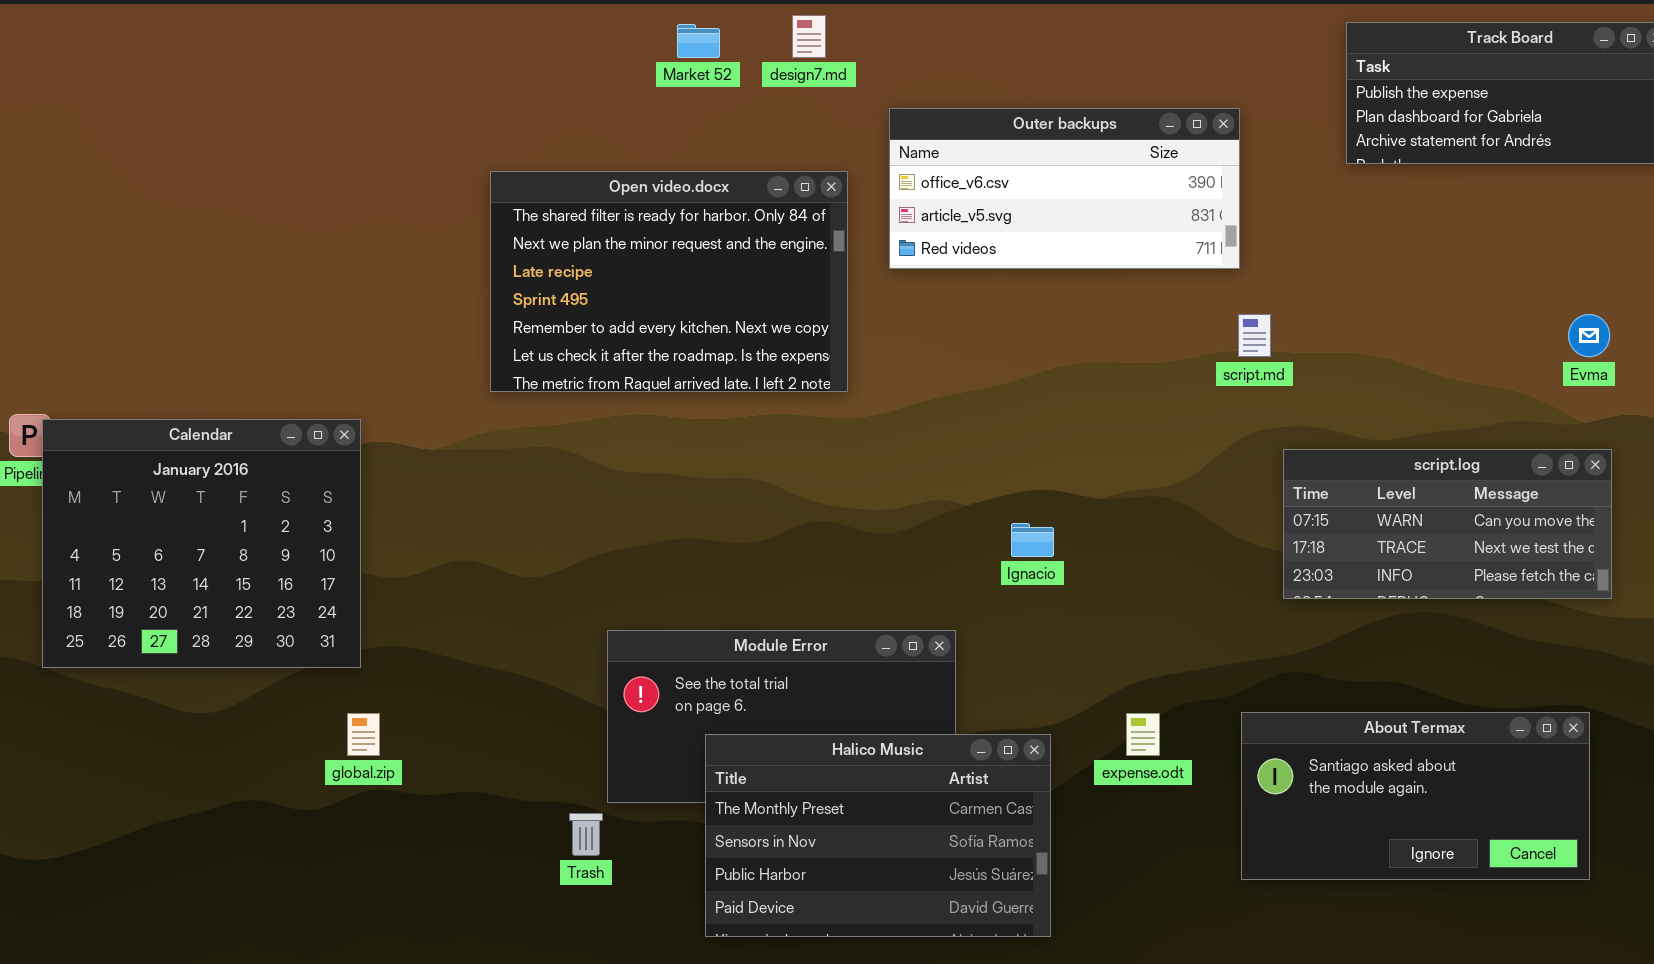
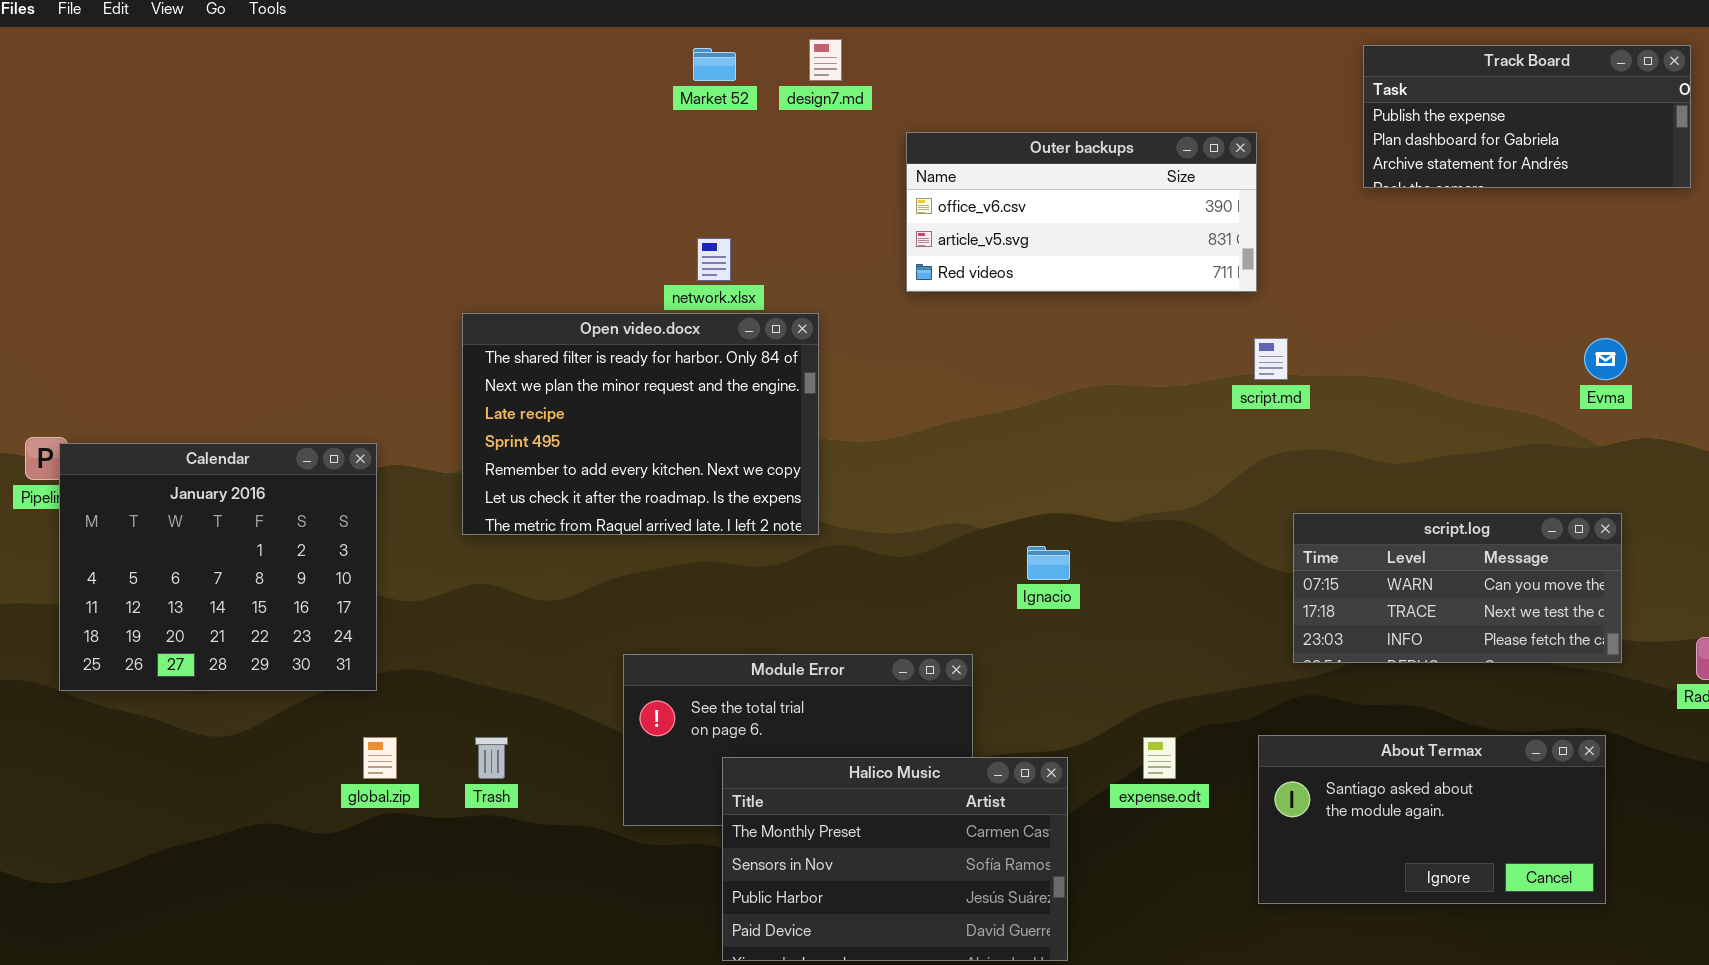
Open video.docx: [490,171,848,392] -> [462,313,819,535], moved
script.log: [1283,449,1612,599] -> [1293,513,1622,663], moved
Trash: [569,813,603,856] -> [475,737,508,779], moved

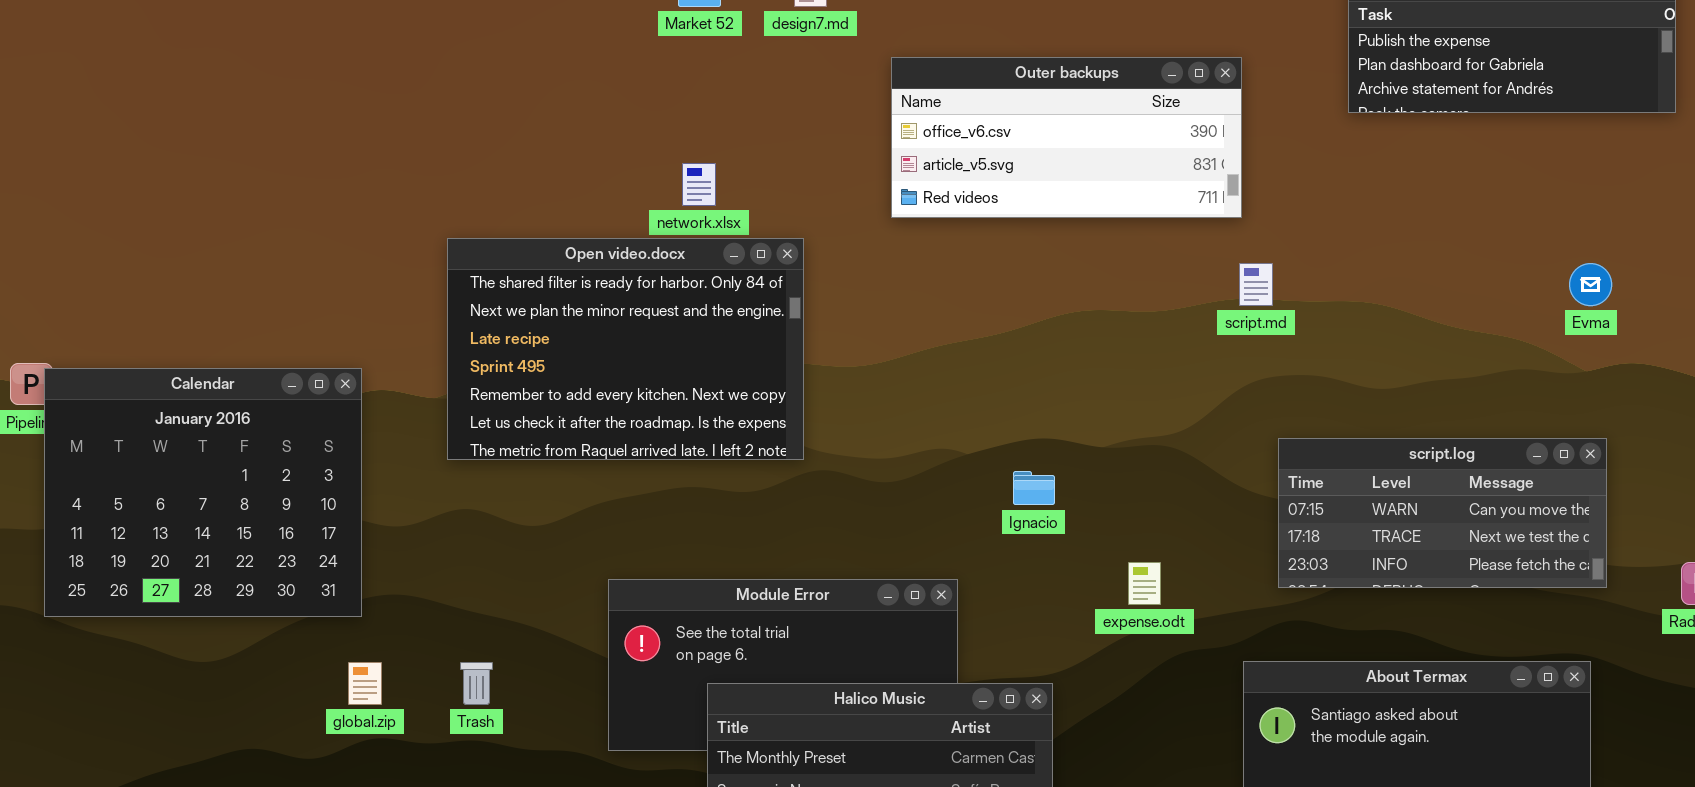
expense.odt: [1143,737,1176,779] -> [1128,562,1161,605], moved

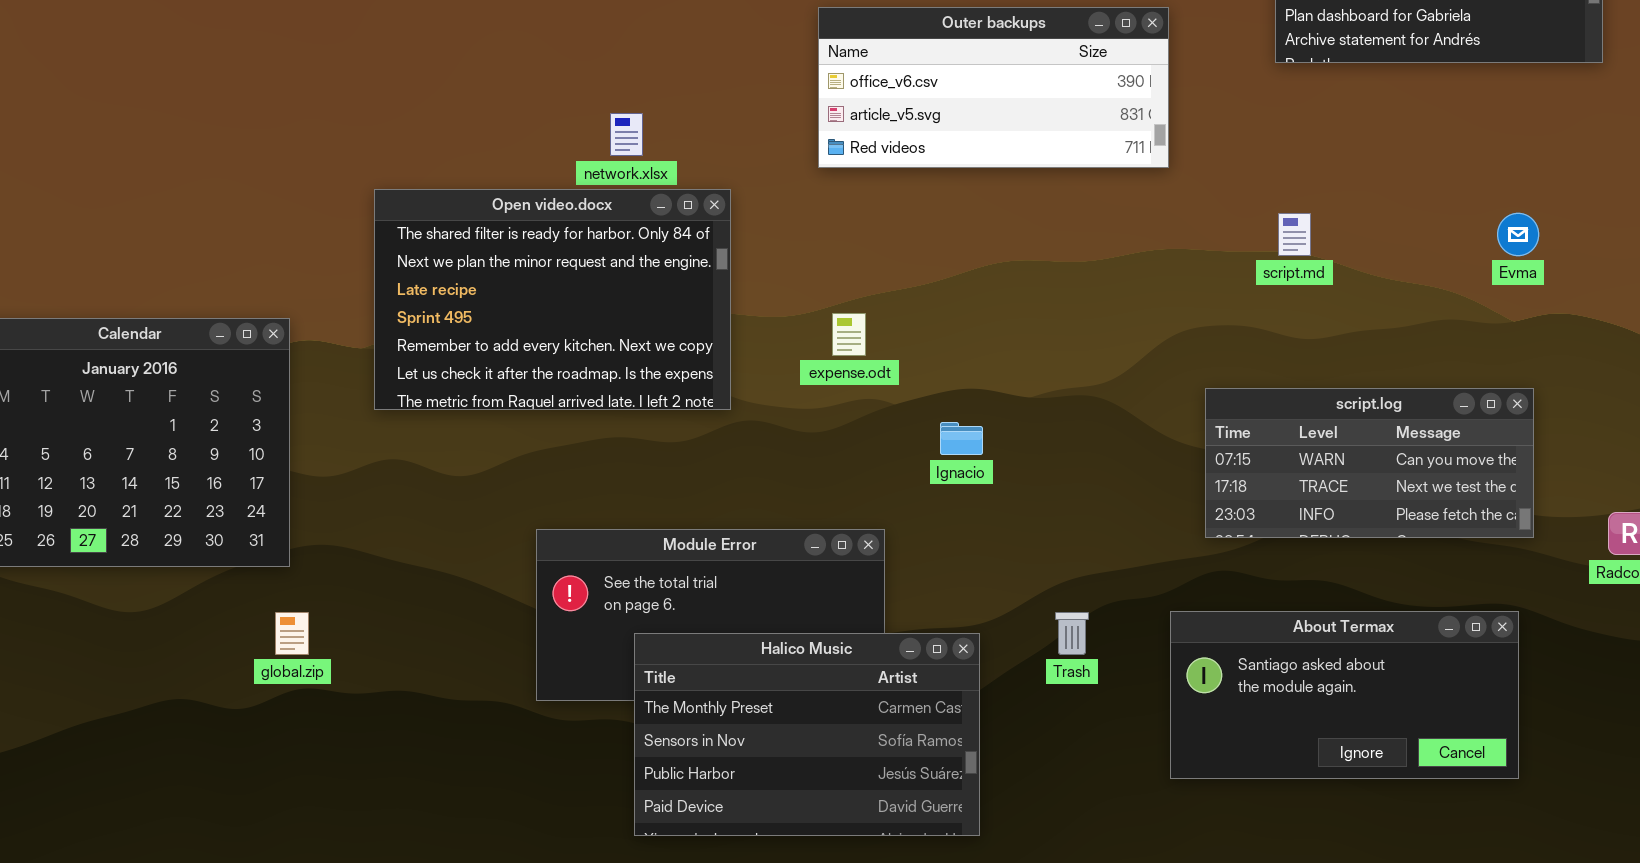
script.md: [1239,263,1273,306] -> [1278,213,1311,256], moved
expense.odt: [1128,562,1161,605] -> [832,313,866,356], moved
Trash: [460,662,493,705] -> [1055,612,1089,655], moved

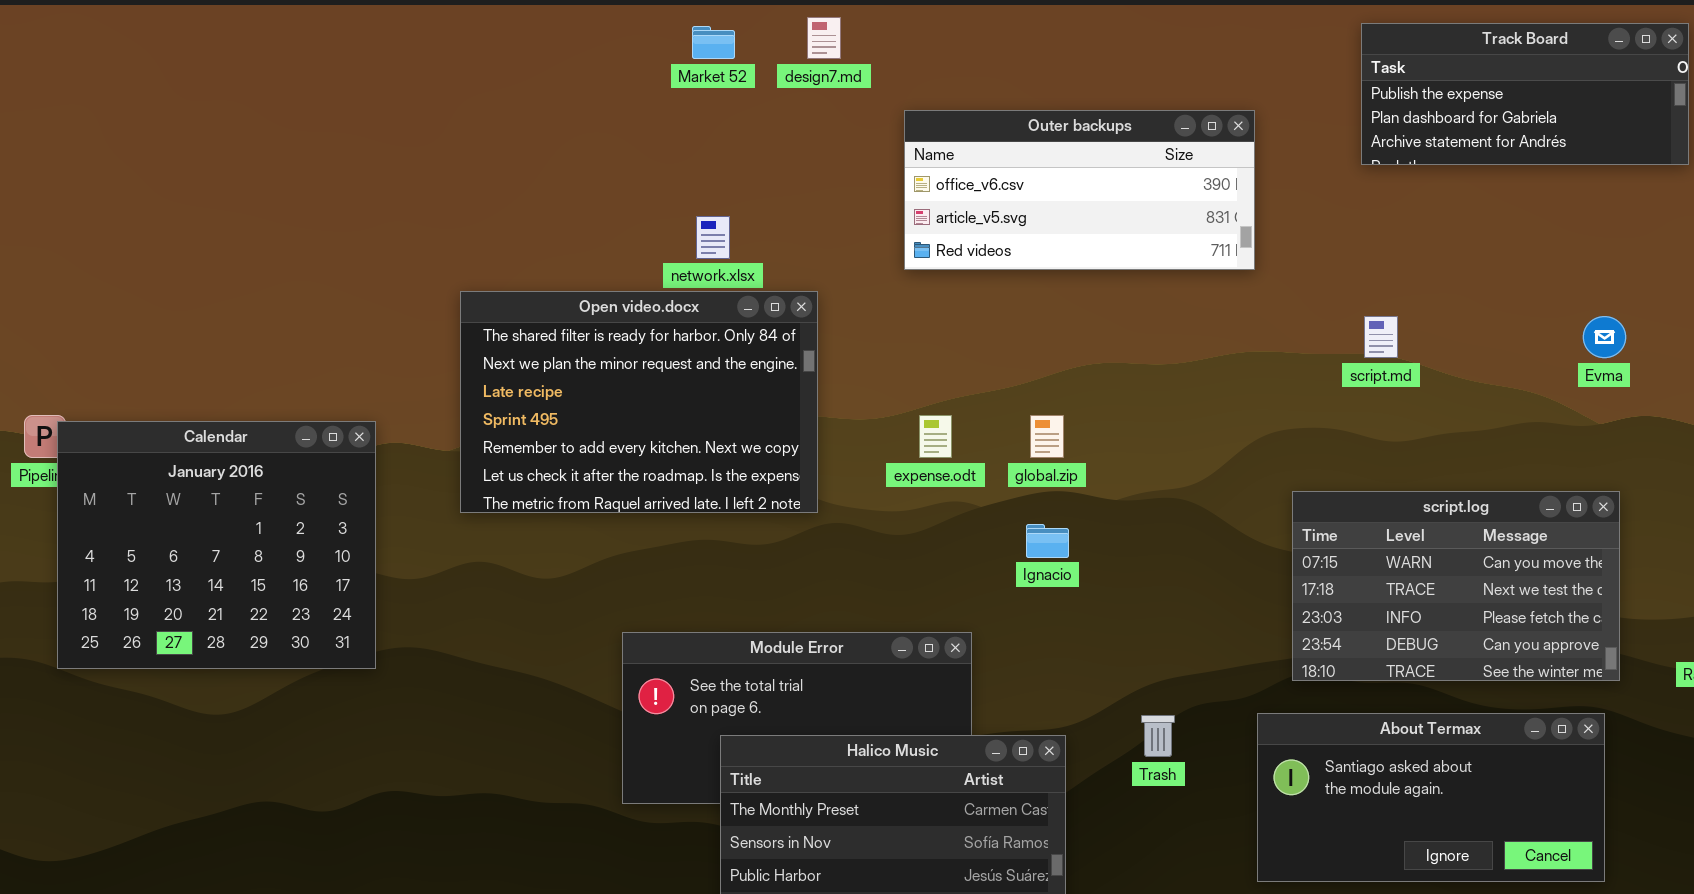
script.log: [1205,388,1534,538] -> [1292,491,1620,681], resized
global.zip: [275,612,309,655] -> [1030,415,1064,458], moved

